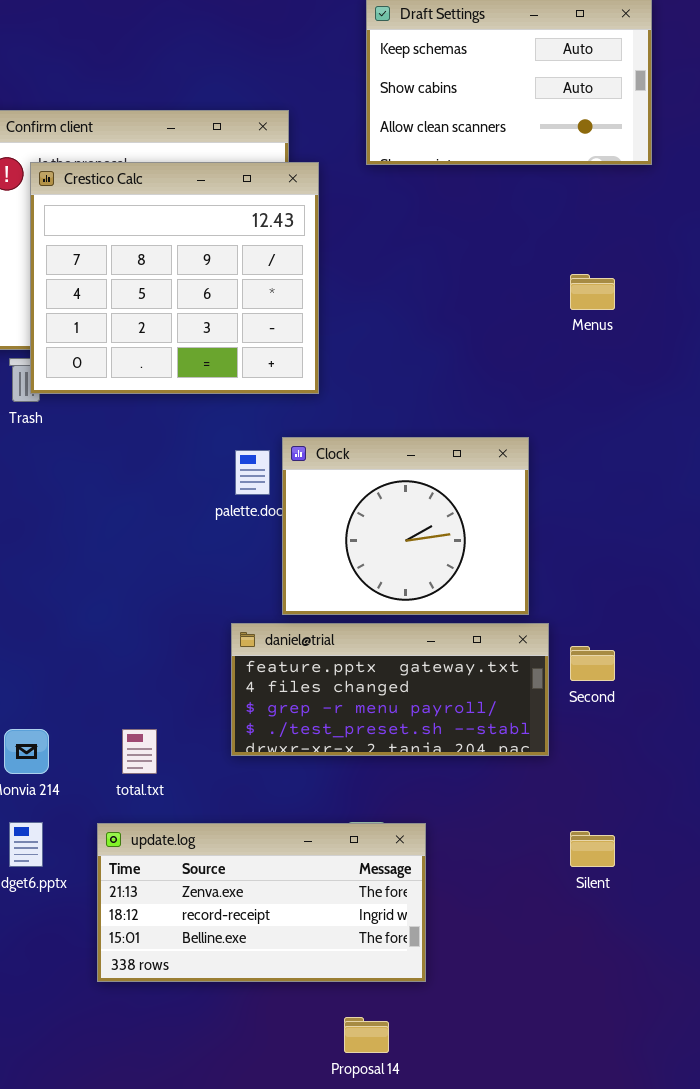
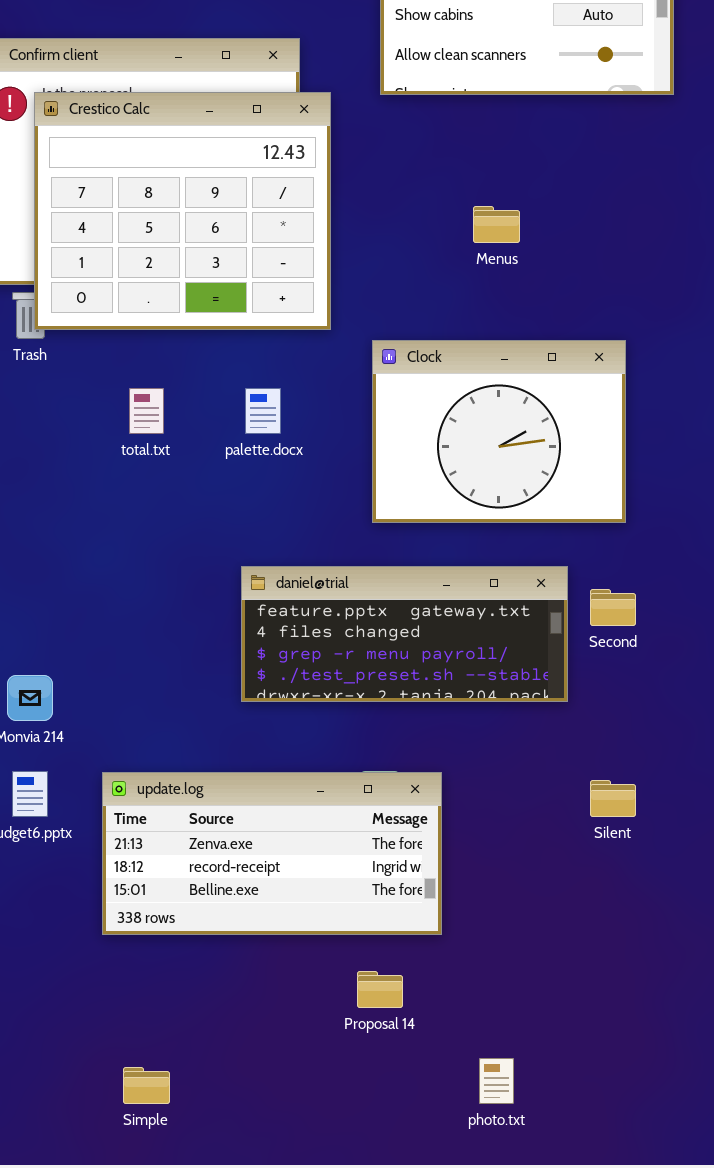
Menus: [570,274,615,310] -> [473,206,520,243], moved
Clock: [282,437,529,615] -> [372,340,626,523], moved
total.txt: [122,729,157,774] -> [129,388,164,434], moved

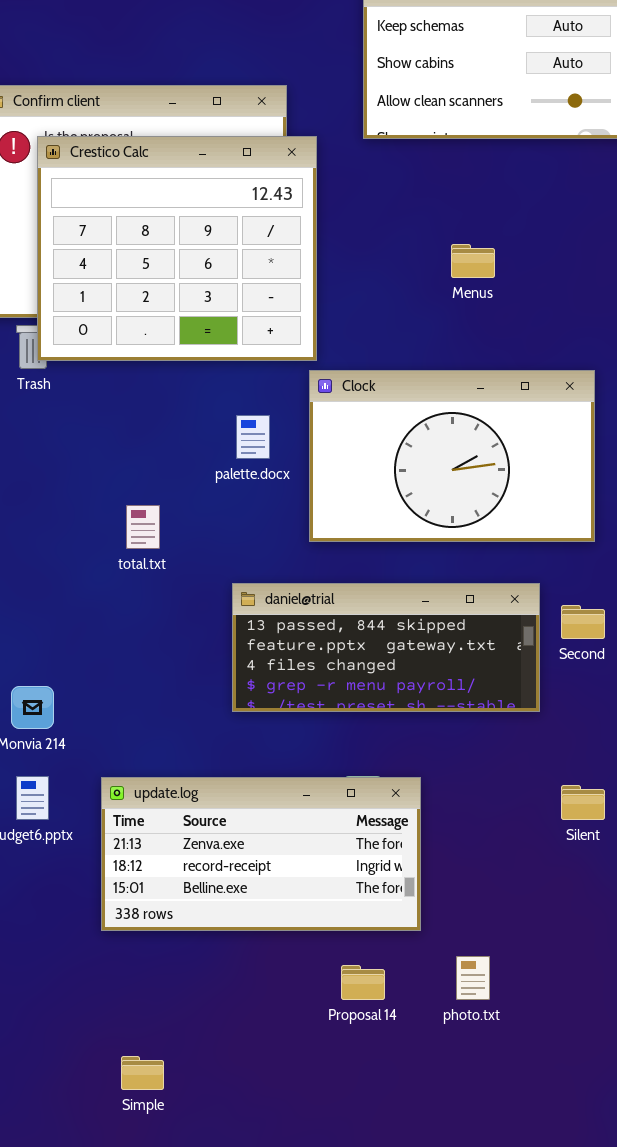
Clock: [372,340,626,523] -> [309,370,595,542], resized
total.txt: [129,388,164,434] -> [126,505,160,549], moved
daniel@trial: [241,566,568,702] -> [232,583,540,712], scrolled up 1 row
photo.txt: [479,1058,514,1104] -> [456,956,490,1000], moved

